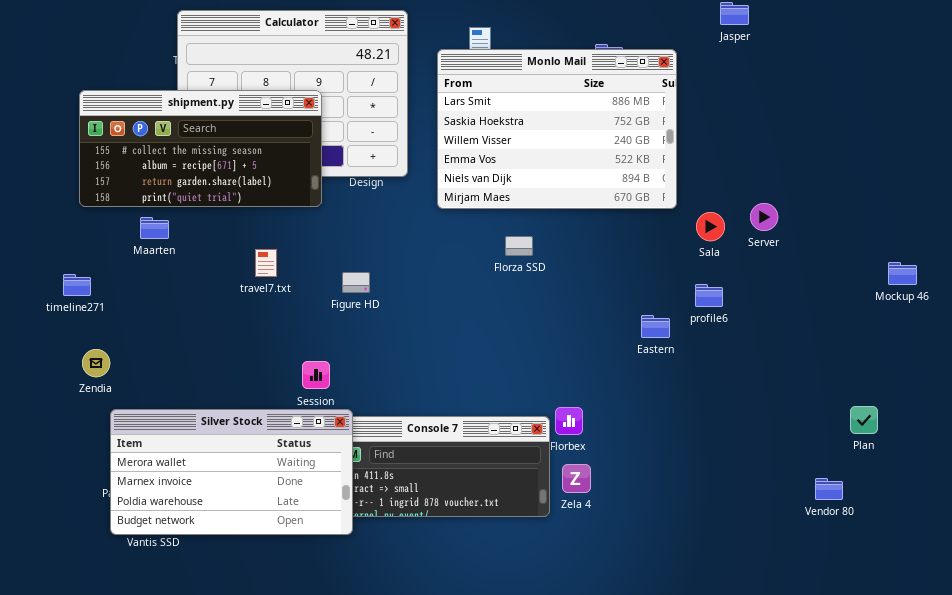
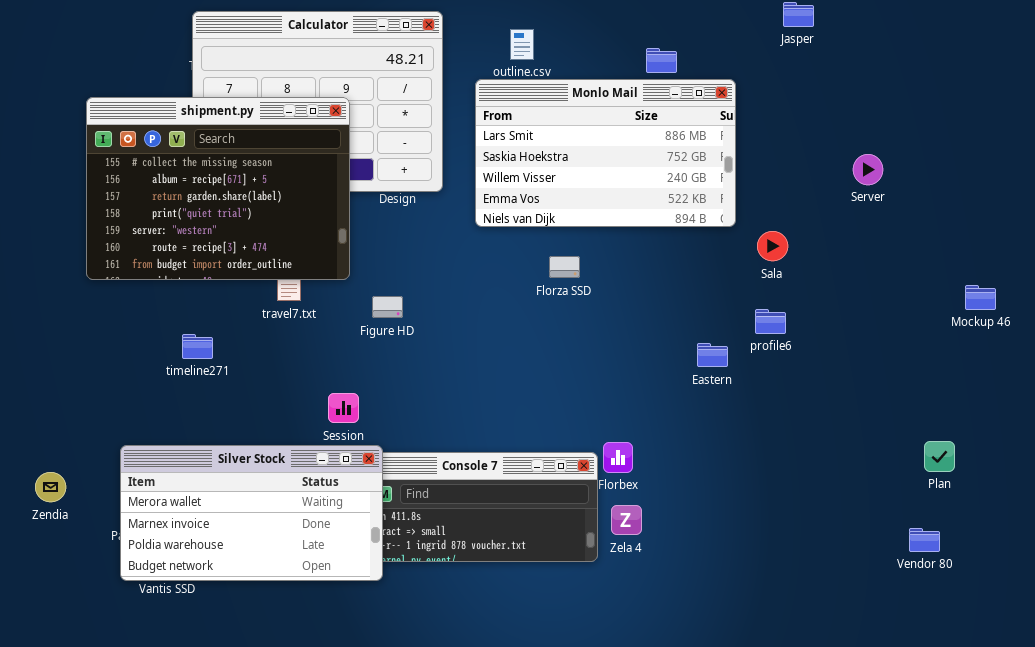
Monlo Mail: [437,49,677,209] -> [475,79,736,227], resized
shipment.py: [79,90,322,207] -> [86,97,350,280], resized
Server: [750,203,778,231] -> [853,154,883,185], moved
timeline271: [63,274,91,296] -> [182,334,213,359], moved
Zendia: [82,349,110,377] -> [35,472,66,502], moved
Vendor 80: [815,478,843,500] -> [909,528,940,552], moved

